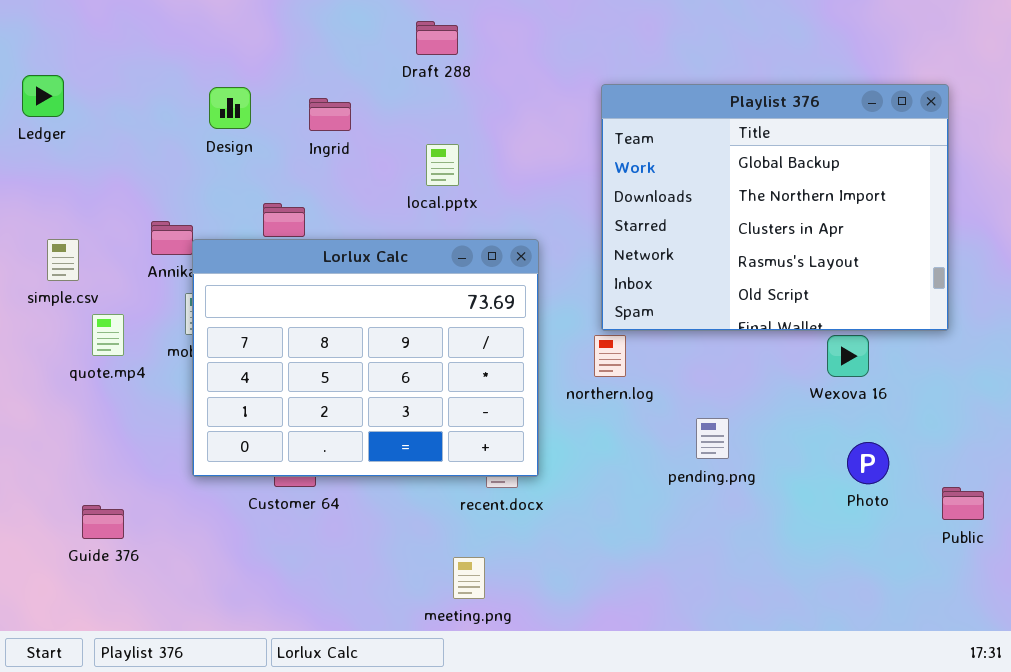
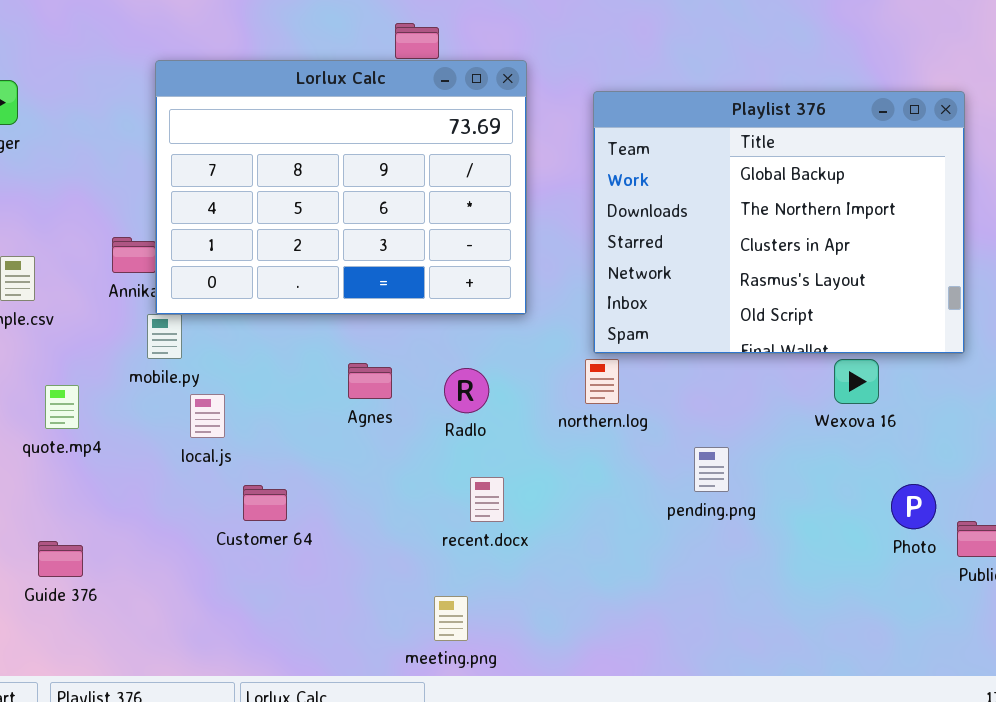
Lorlux Calc: [192,239,539,477] -> [155,60,527,315], moved
quote.mp4: [92,314,124,356] -> [45,385,79,429], moved
Photo: [847,442,889,484] -> [891,484,936,529], moved

